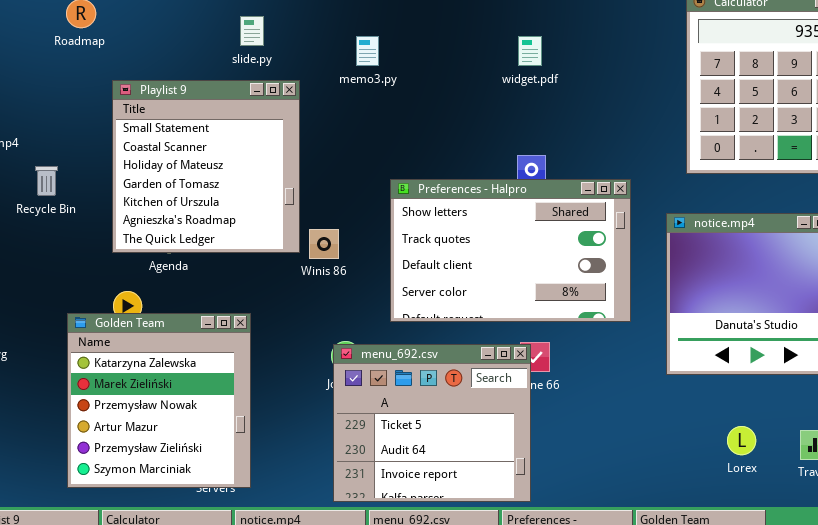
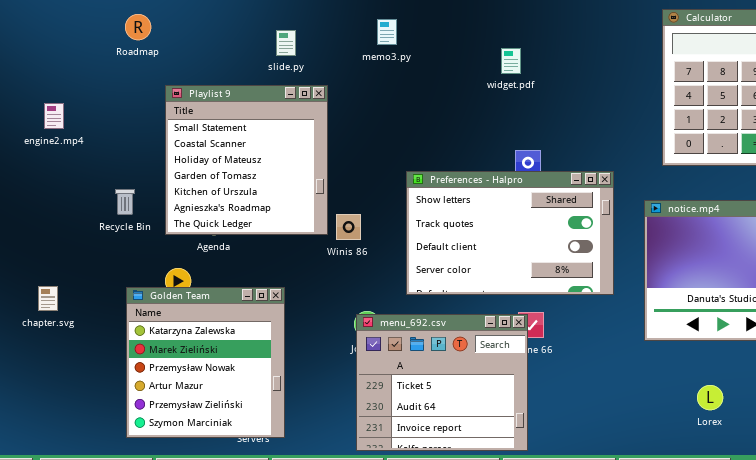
memo3.py: [356,36,379,66] -> [377,19,397,45], moved
widget.pdf: [518,36,542,66] -> [501,48,521,74], moved
Recycle Bin: [35,166,58,196] -> [115,189,135,215], moved

